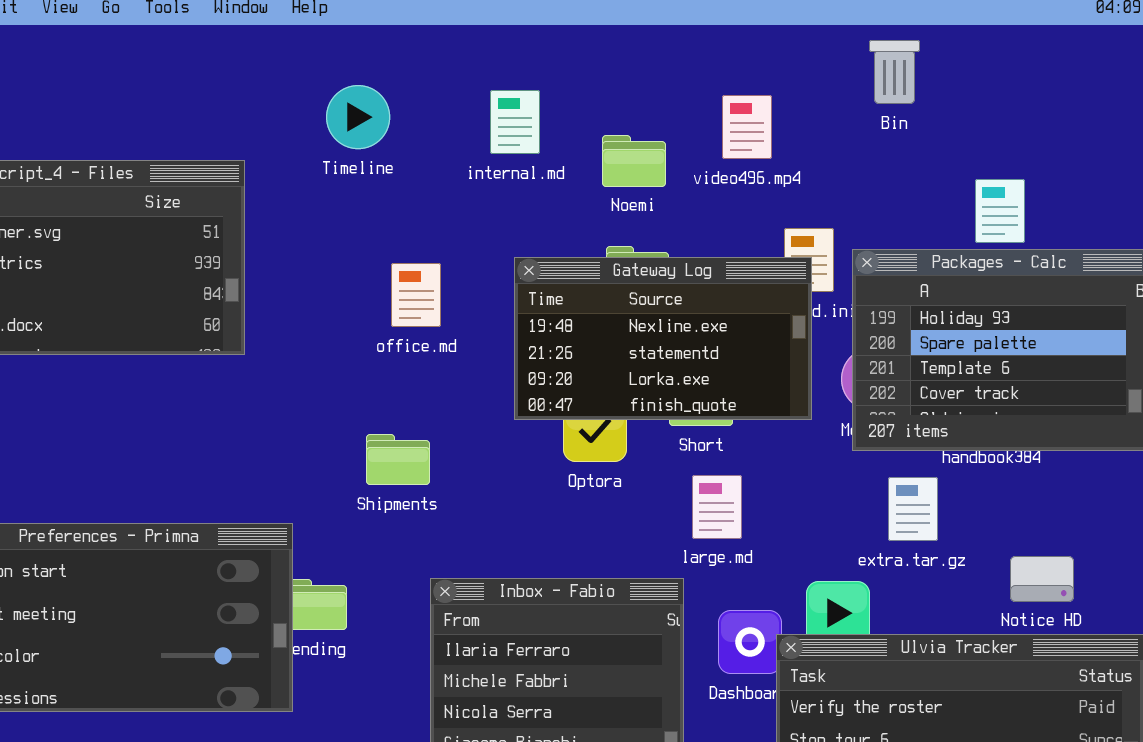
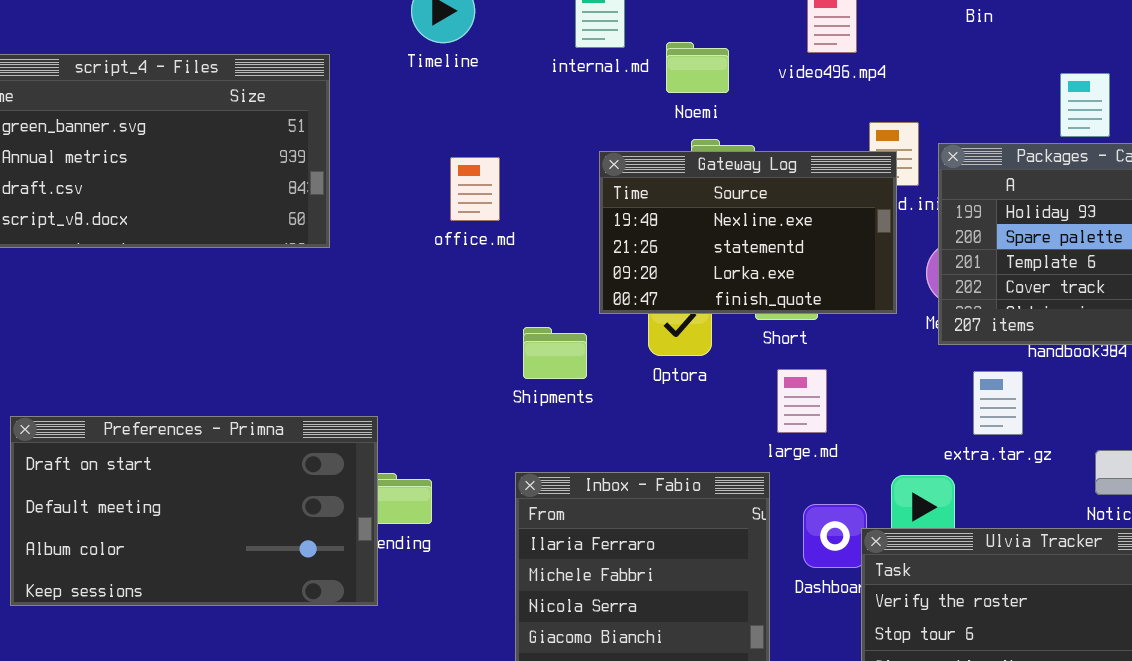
Noemi: [602,135,666,187] -> [666,42,729,93], moved
office.md: [391,263,441,327] -> [450,157,500,221], moved
Shipments: [366,434,430,485] -> [523,327,587,379], moved

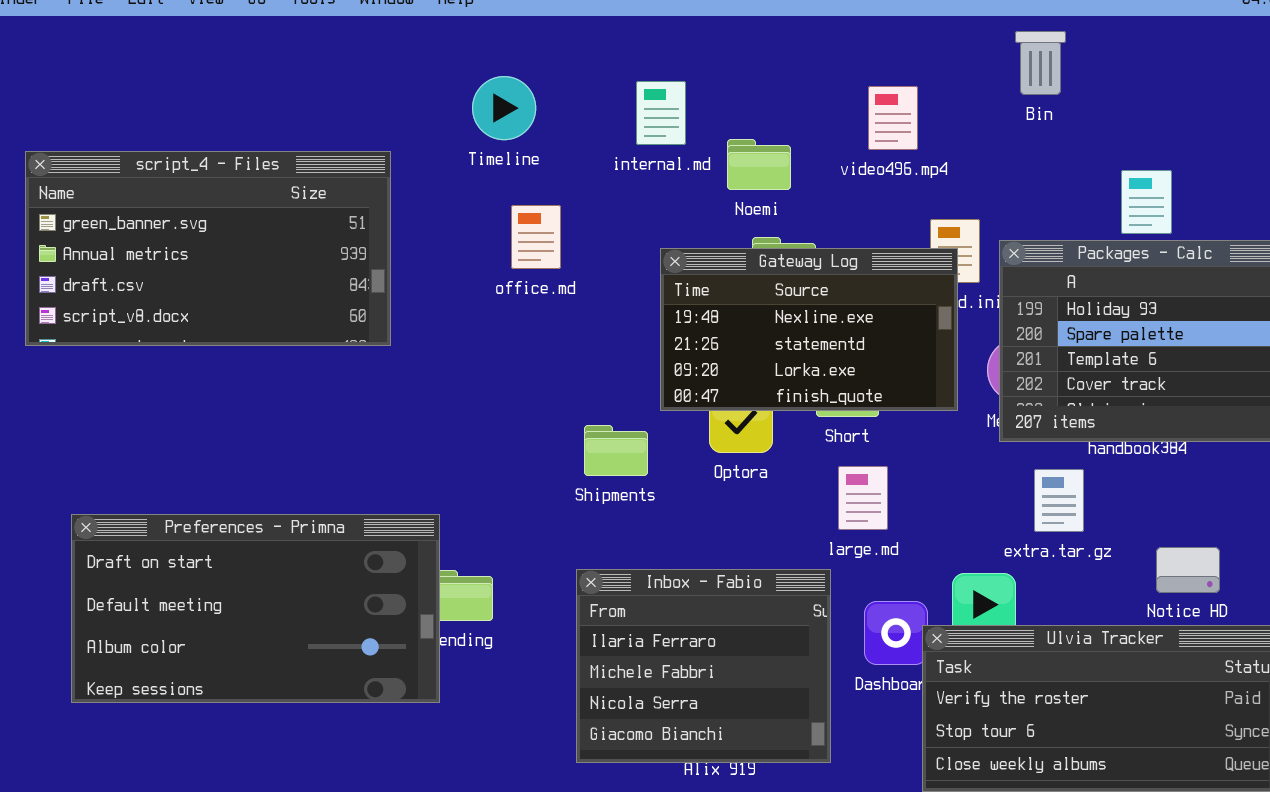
office.md: [450,157,500,221] -> [511,205,561,269], moved

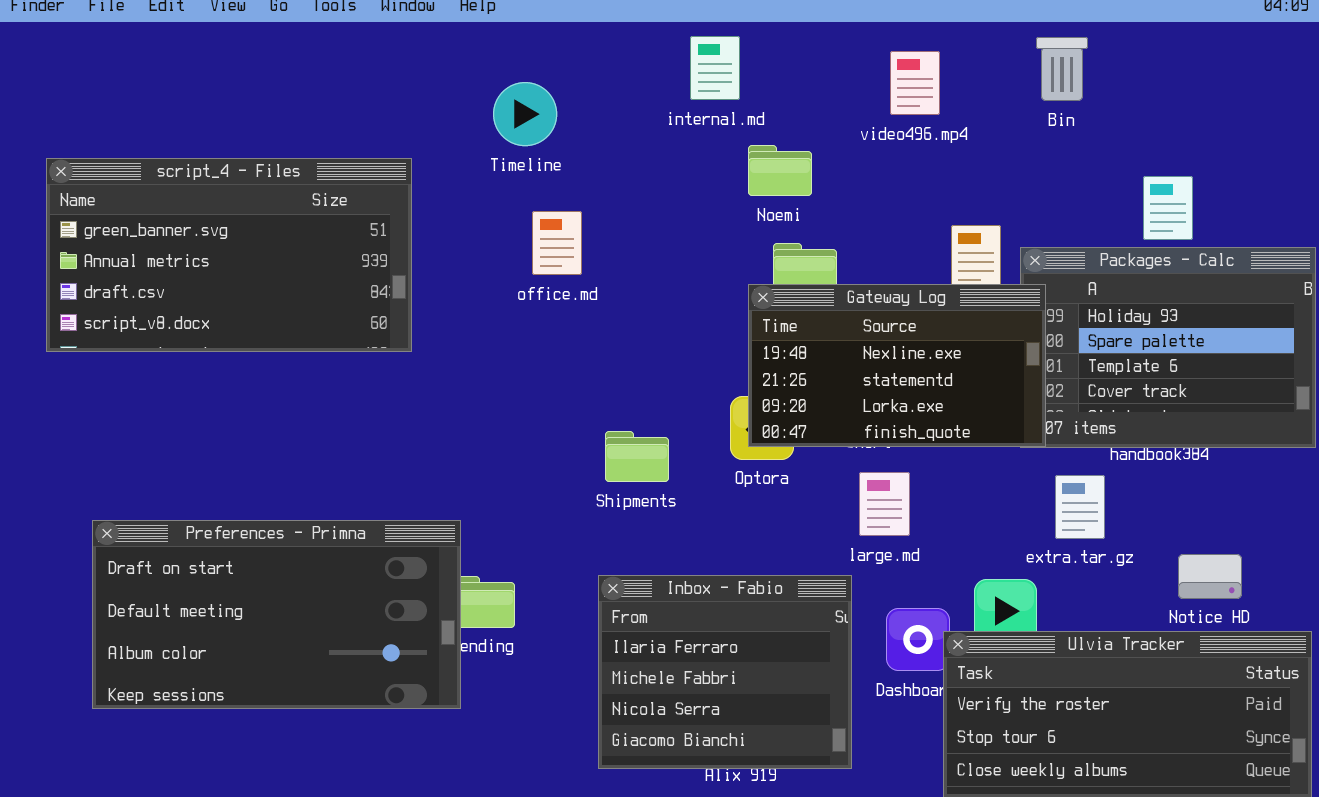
internal.md: [636,81,686,145] -> [690,36,740,100], moved
video496.mp4: [868,86,918,150] -> [890,51,940,115], moved
Gateway Log: [660,248,958,411] -> [748,284,1046,447], moved

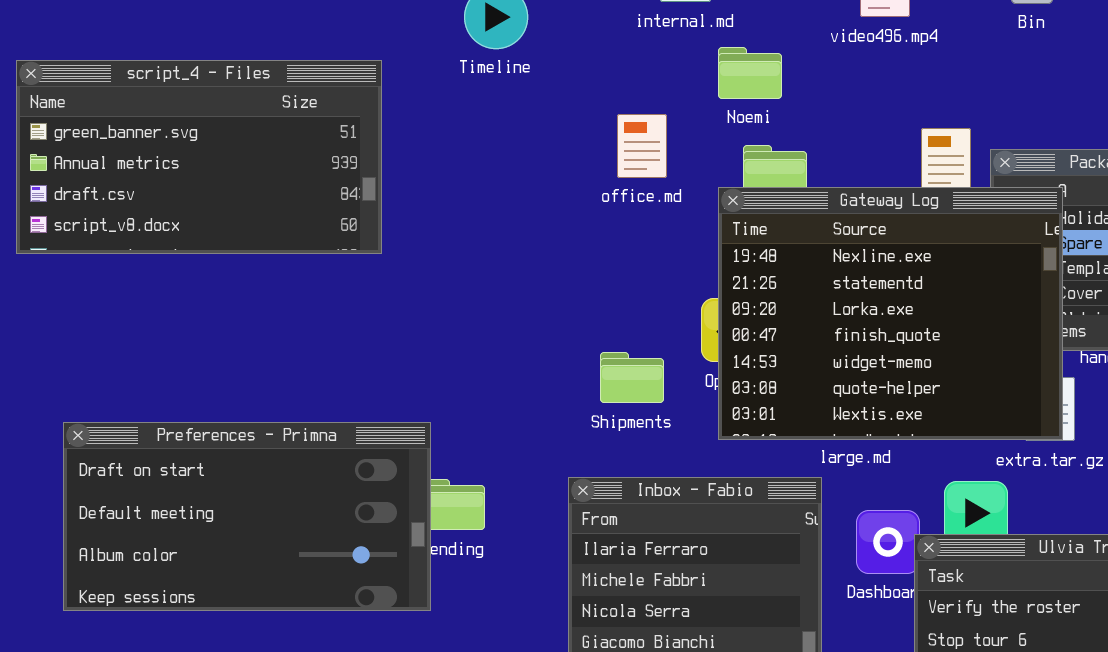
office.md: [532,211,582,275] -> [617,114,667,178], moved
Gateway Log: [748,284,1046,447] -> [718,187,1063,440], resized
Shipments: [605,431,669,482] -> [600,352,664,403], moved

